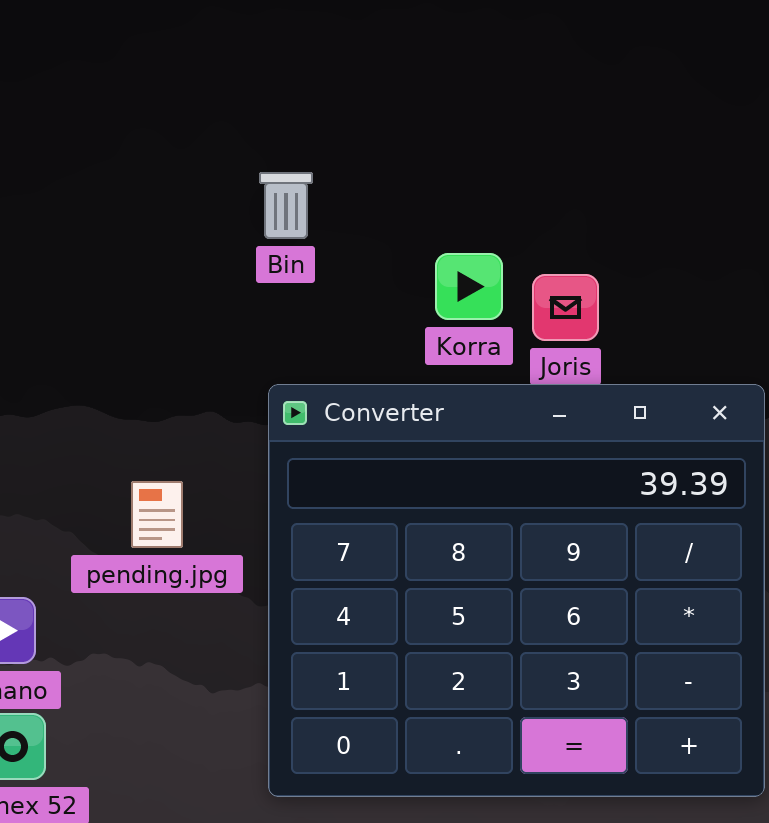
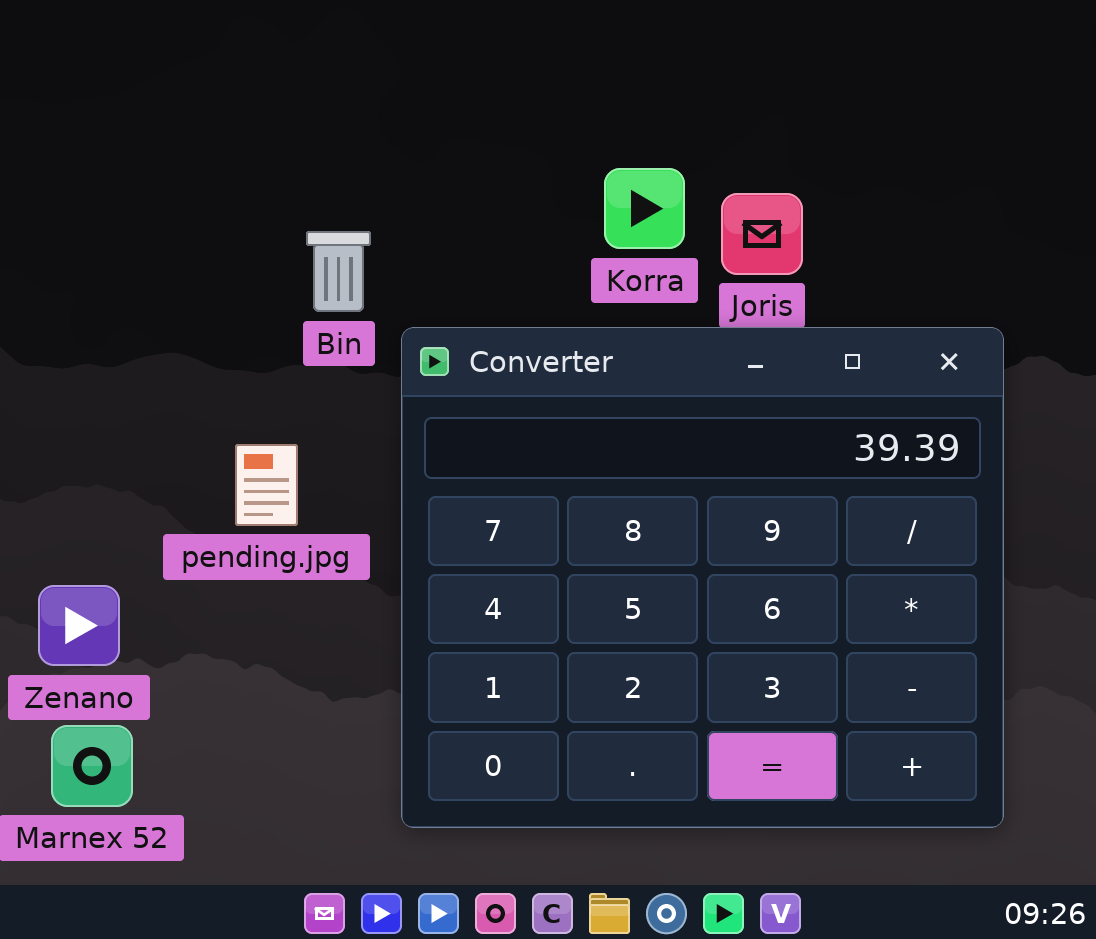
Bin: [259,172,313,239] -> [306,231,371,312], moved

